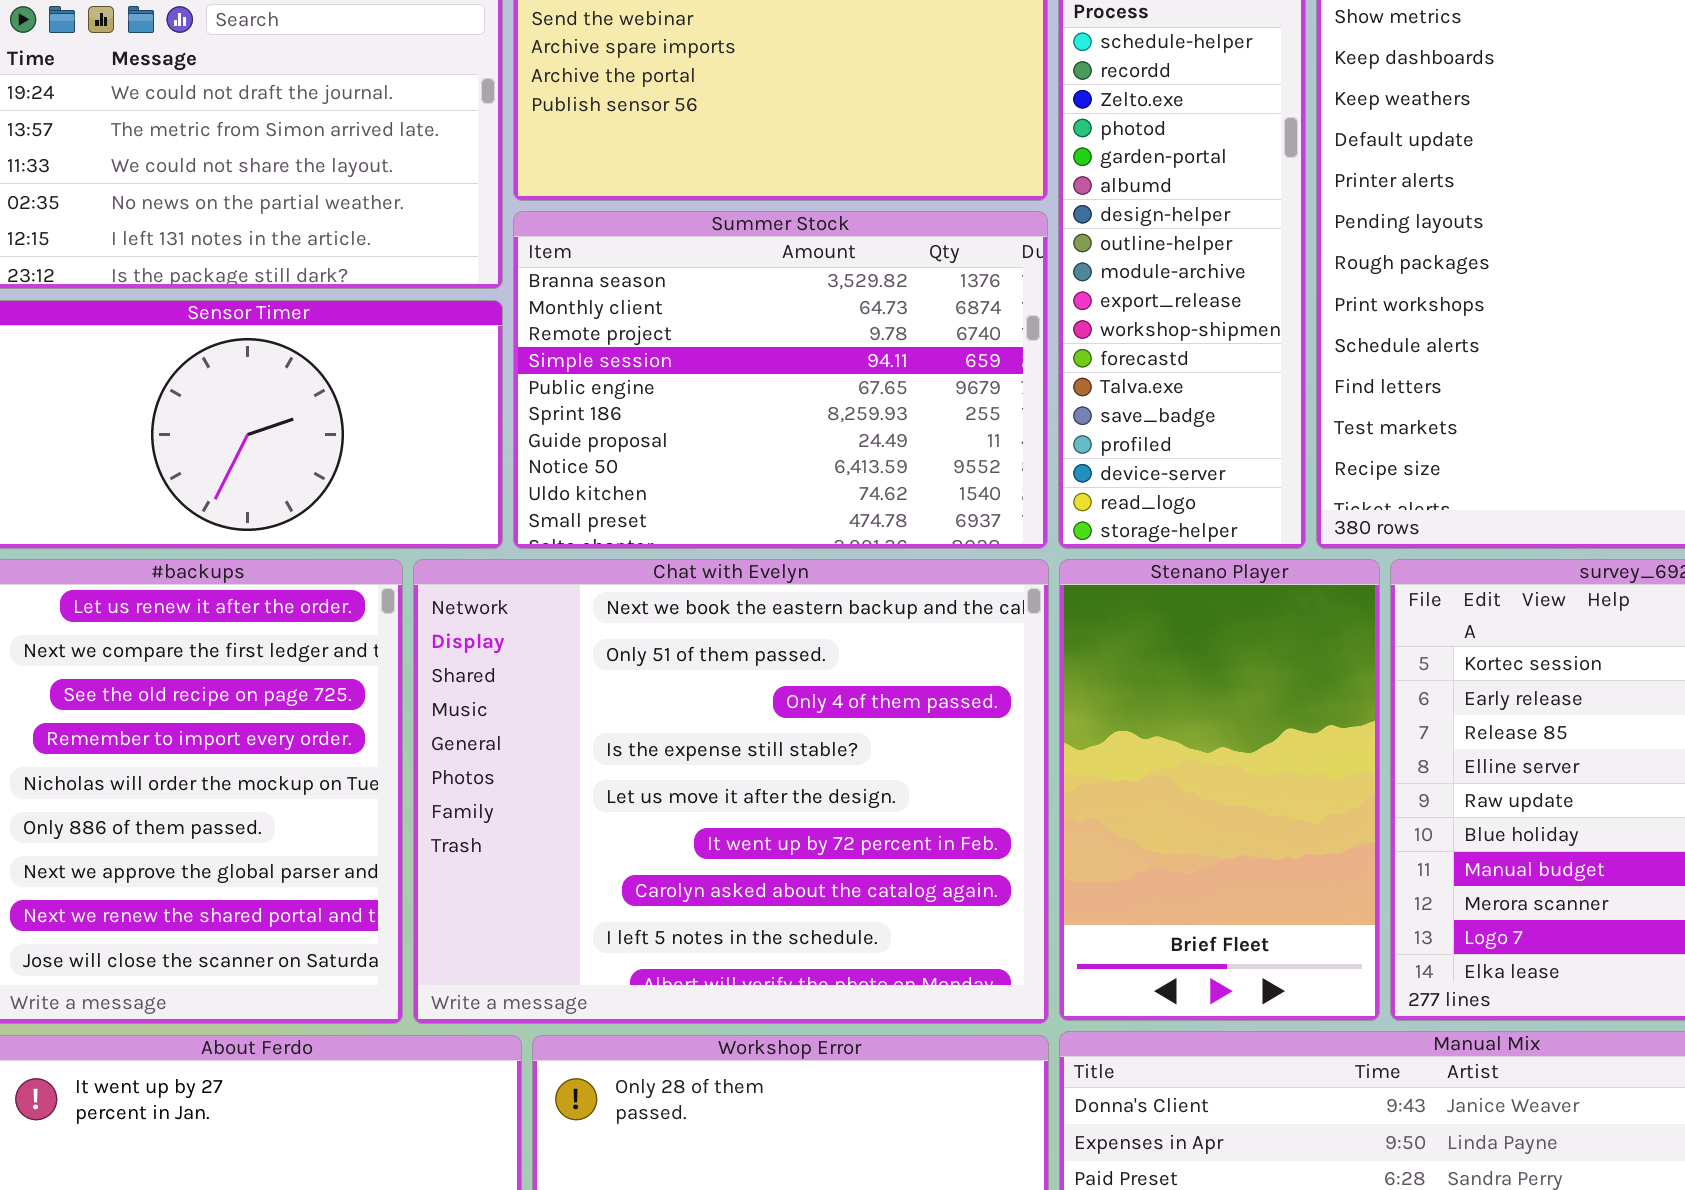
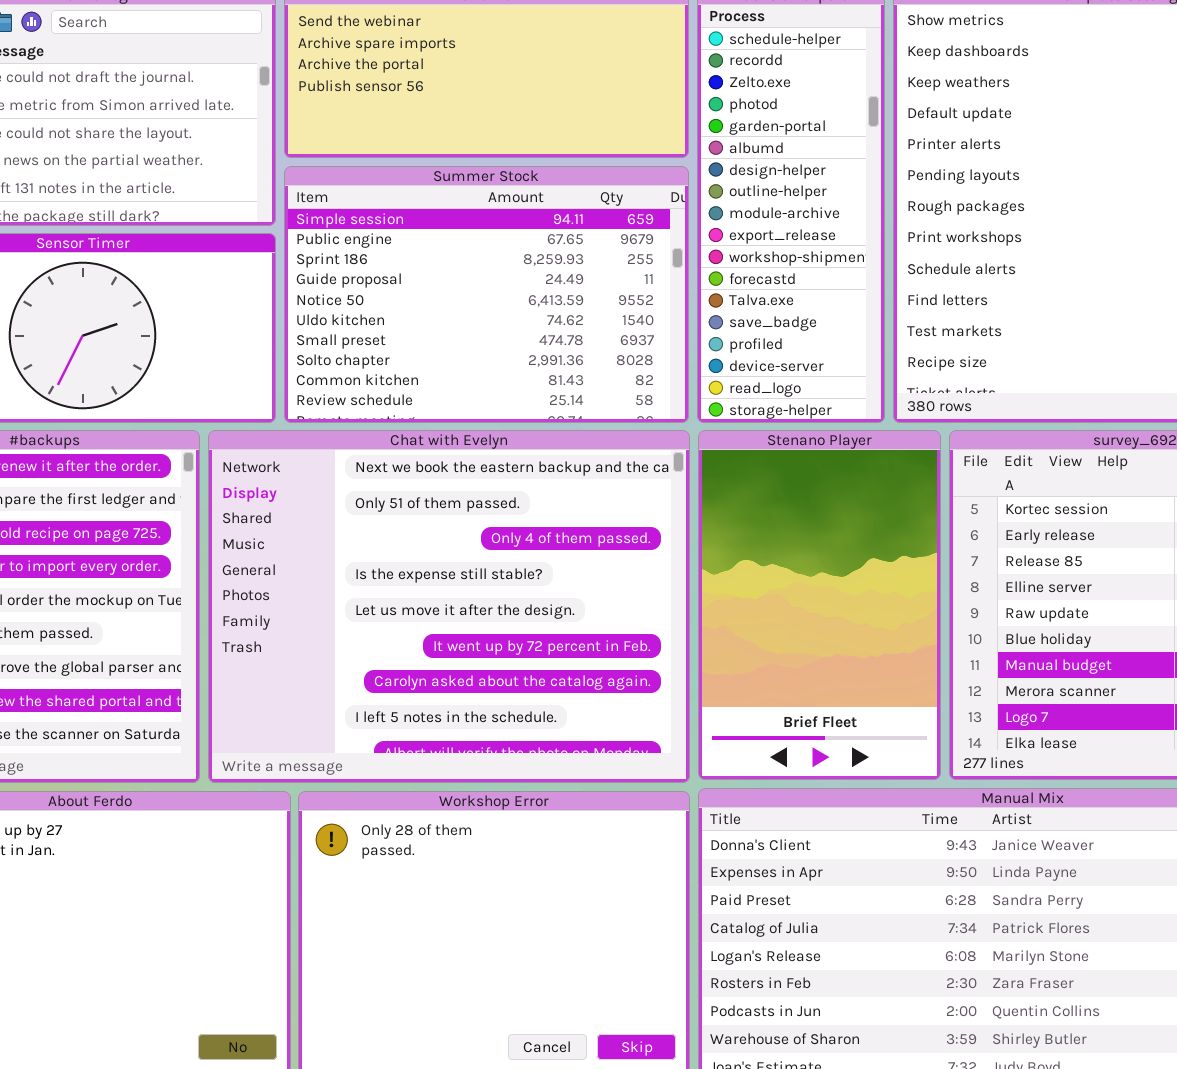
Summer Stock: [513,211,1048,549] -> [284,166,689,423], scrolled down 3 rows

